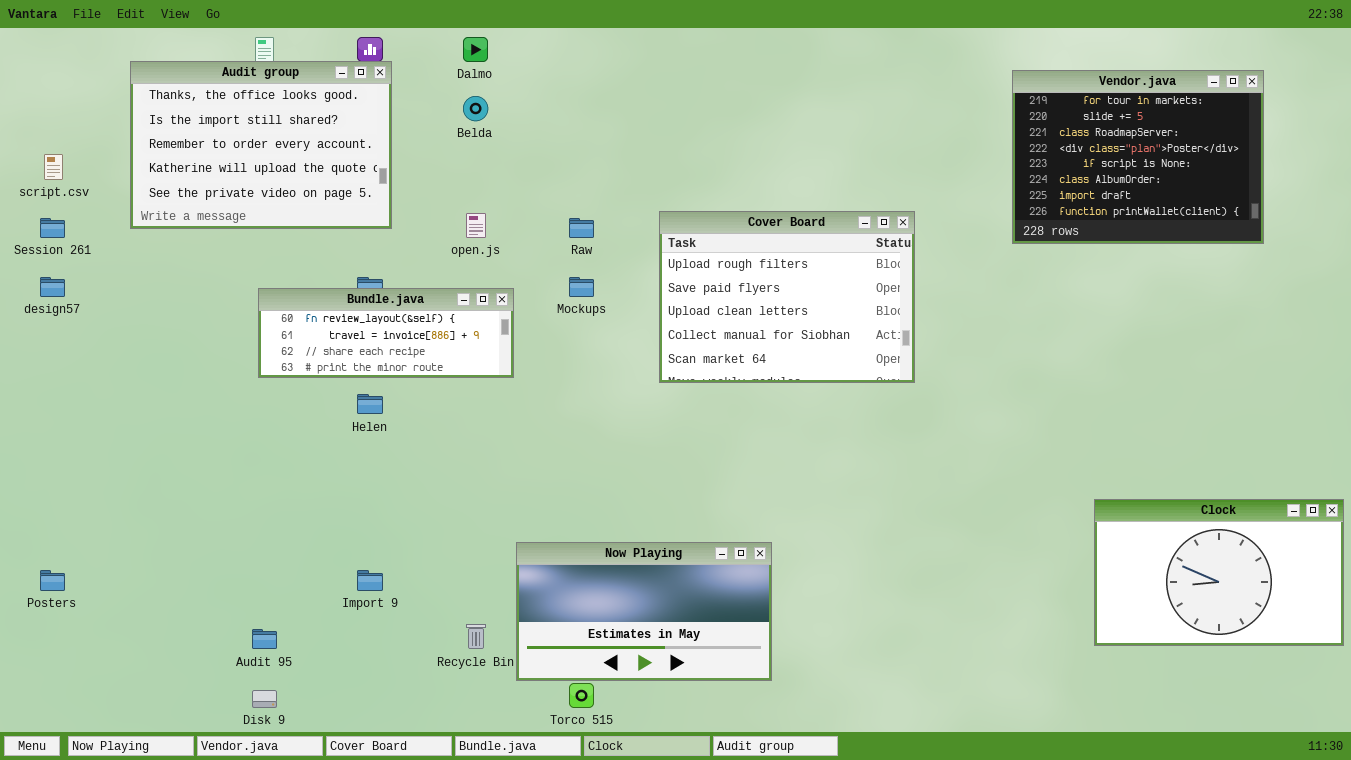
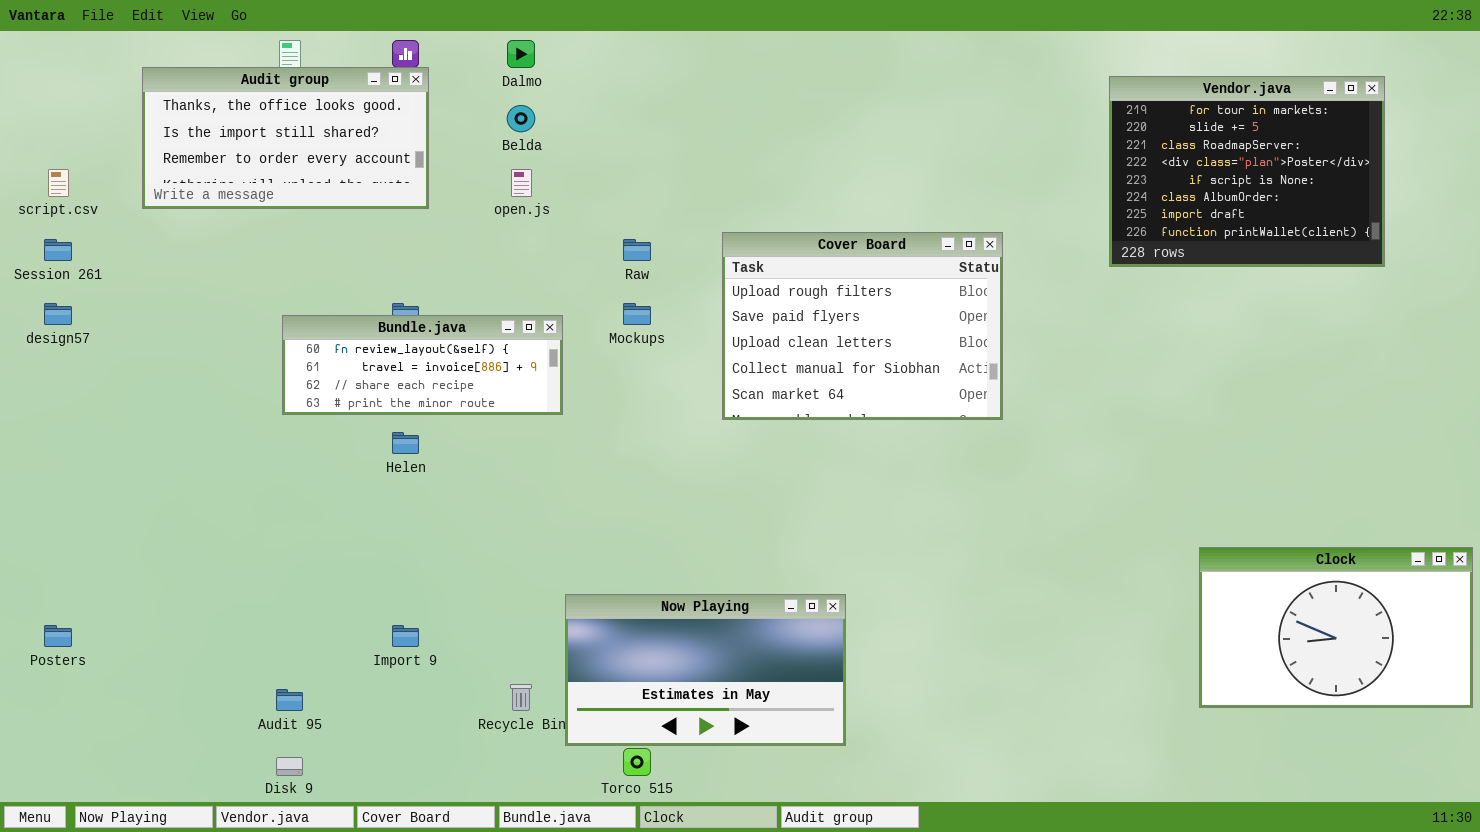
Audit group: [130,61,392,229] -> [142,67,429,209], resized
open.js: [466,213,486,238] -> [511,169,532,197], moved

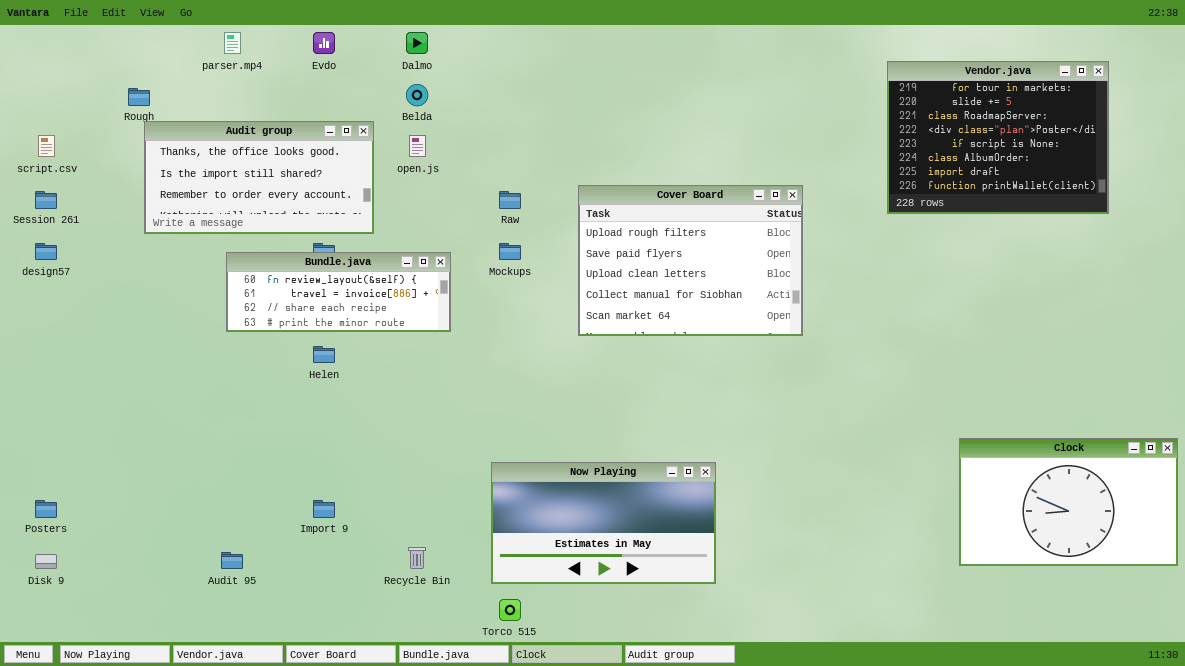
Audit group: [142,67,429,209] -> [144,121,374,234], moved
Now Playing: [565,594,846,746] -> [491,462,716,584], moved
Disk 9: [276,757,303,776] -> [35,554,57,569], moved

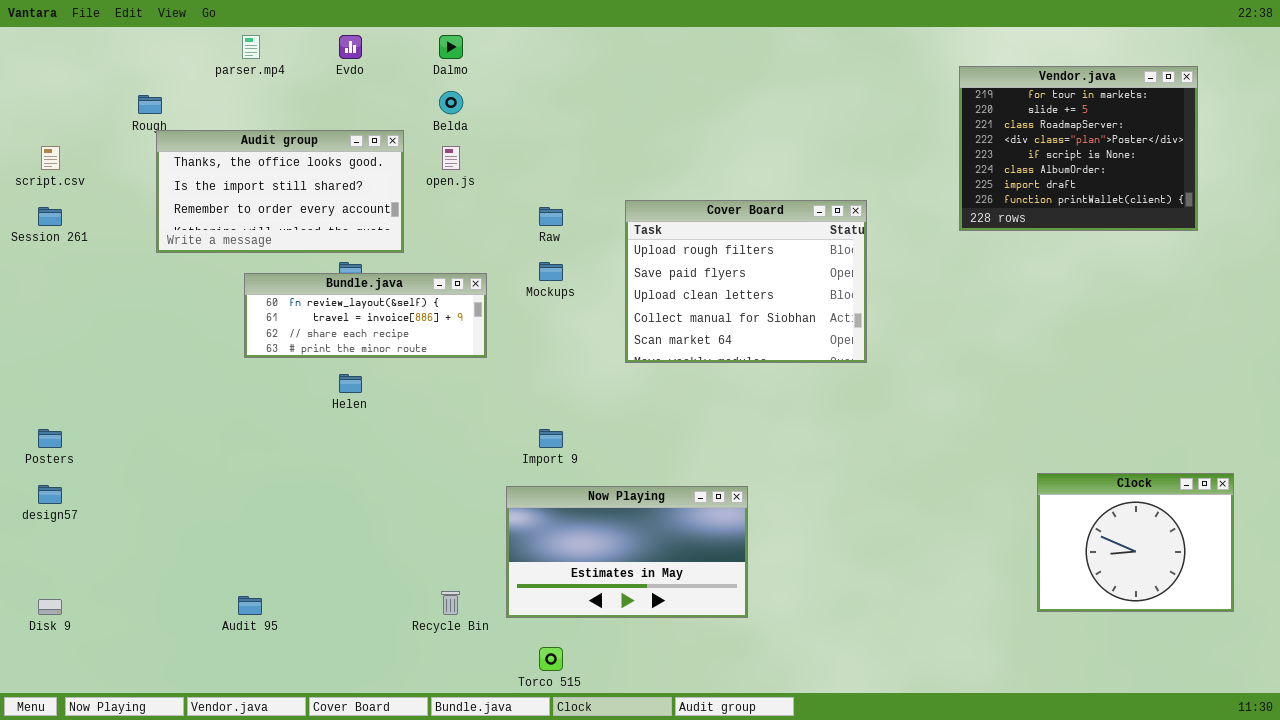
design57: [35,243,57,260] -> [38,485,62,504], moved
Clock: [959,438,1178,566] -> [1037,473,1234,612], resized
Now Playing: [491,462,716,584] -> [506,486,748,618], moved
Posters: [35,500,57,518] -> [38,429,62,448], moved
Import 9: [313,500,335,518] -> [539,429,563,448], moved

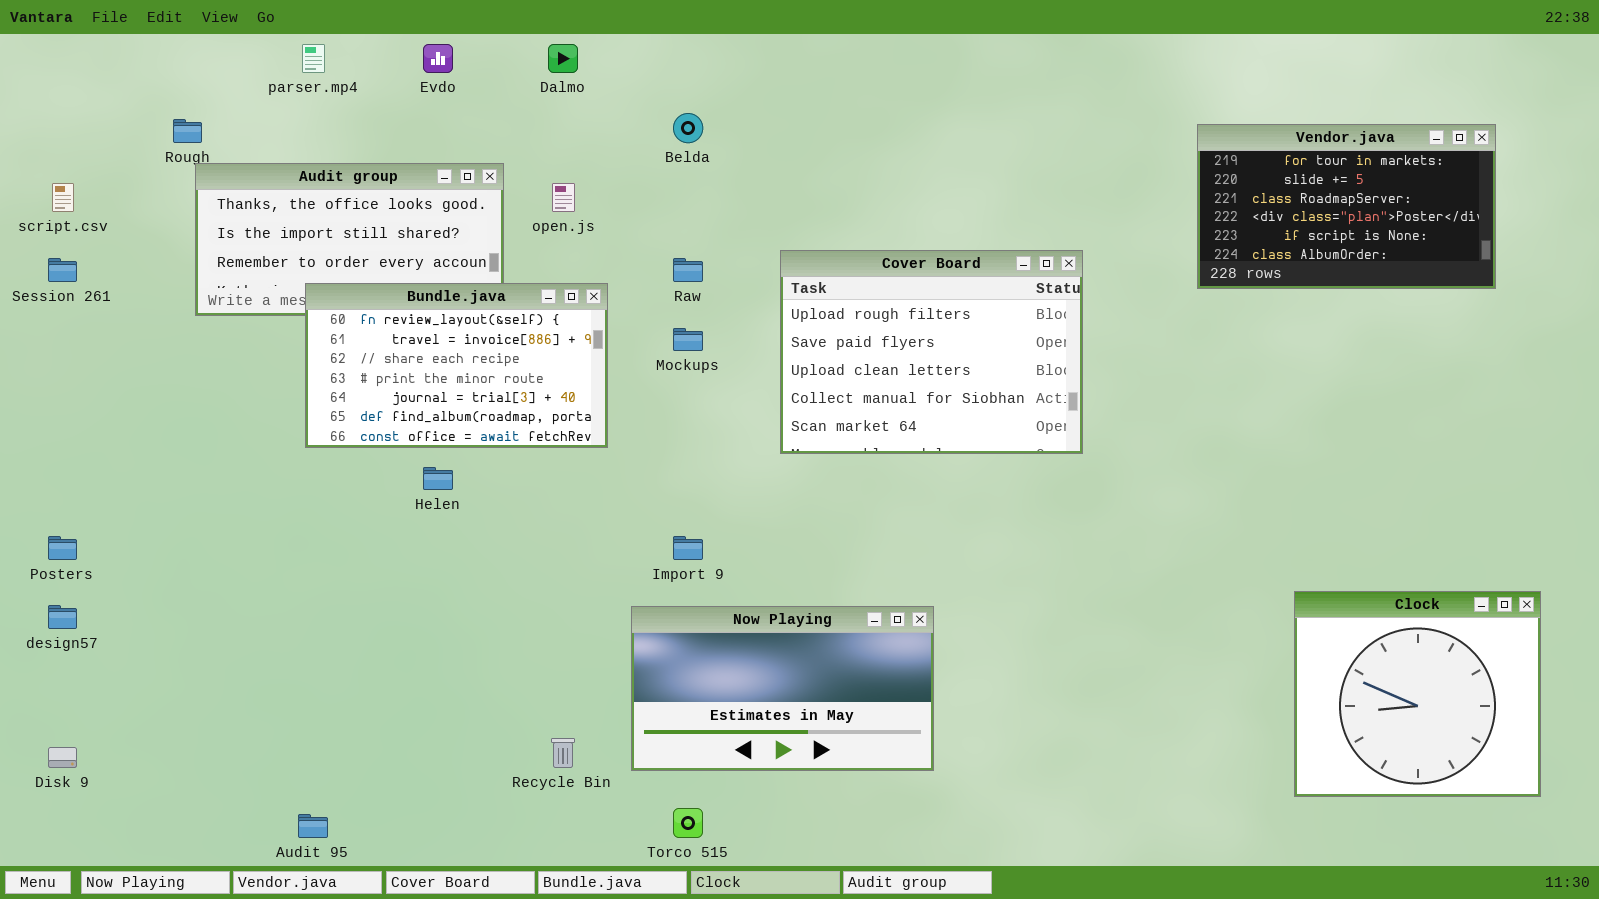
Vendor.java: [959,66,1198,231] -> [1197,124,1496,289], resized
Belda: [439,91,463,114] -> [673,113,703,143], moved
Bundle.java: [244,273,487,358] -> [305,283,608,448], resized
Clock: [1037,473,1234,612] -> [1294,591,1541,797], resized
Audit 95: [238,596,262,615] -> [298,814,328,838], moved

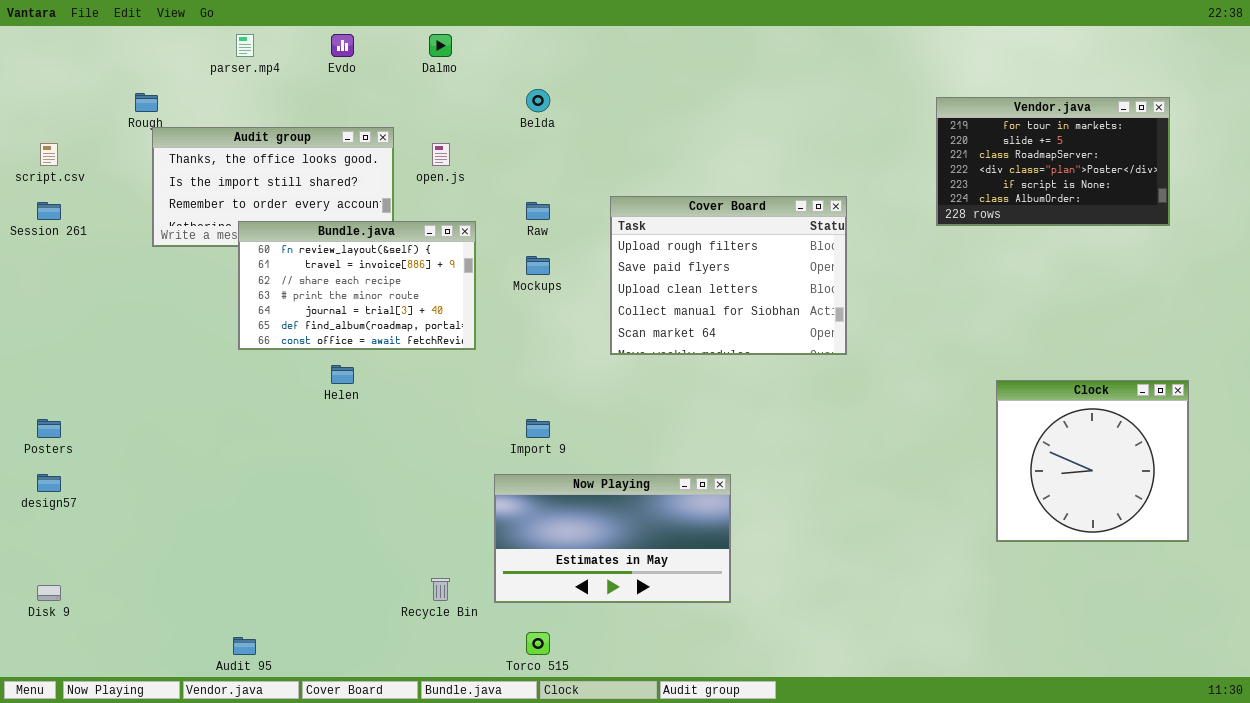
Clock: [1294,591,1541,797] -> [996,380,1189,542], moved

